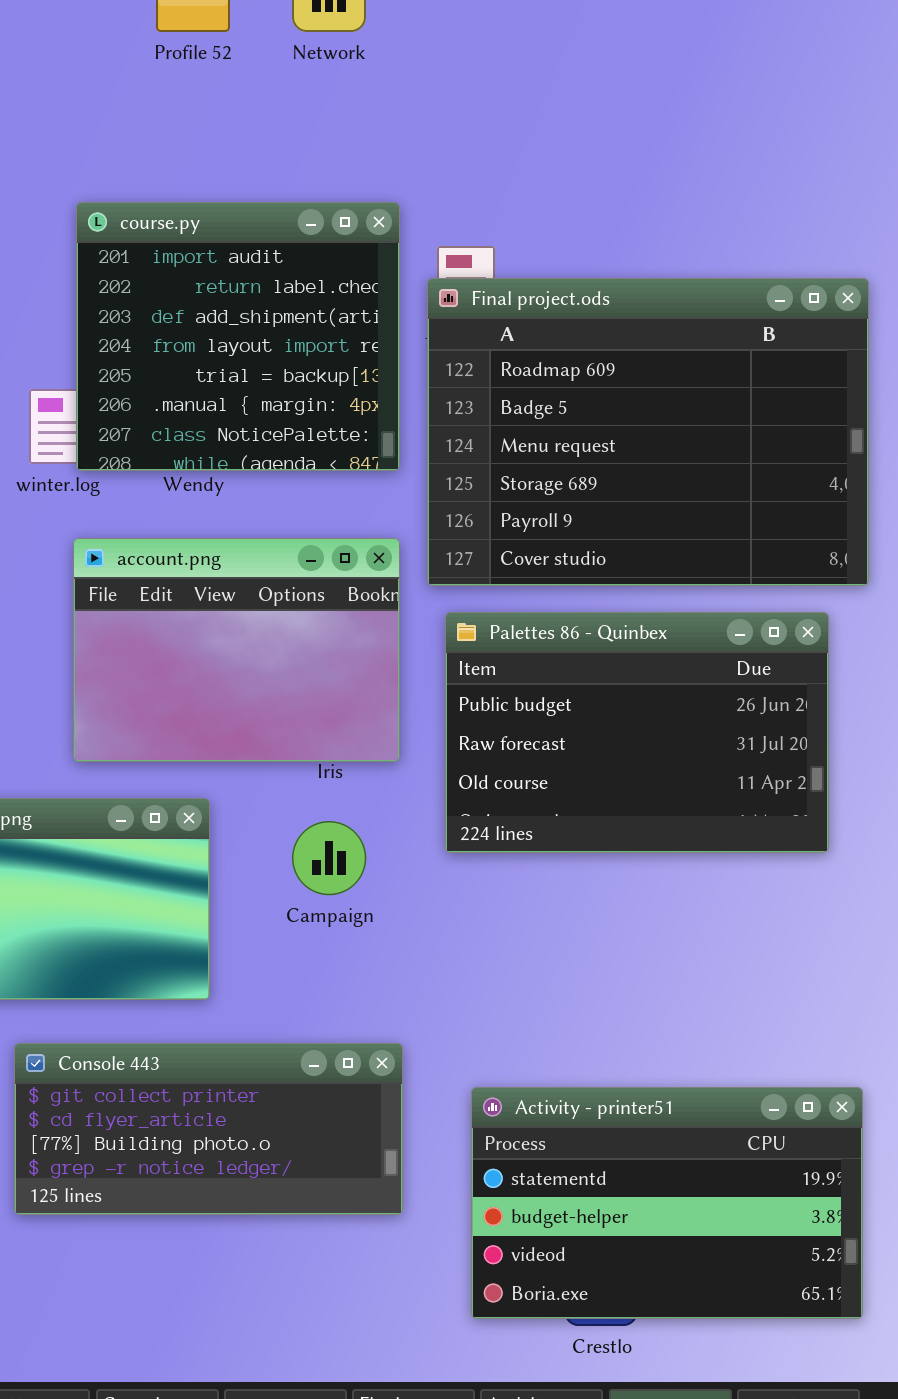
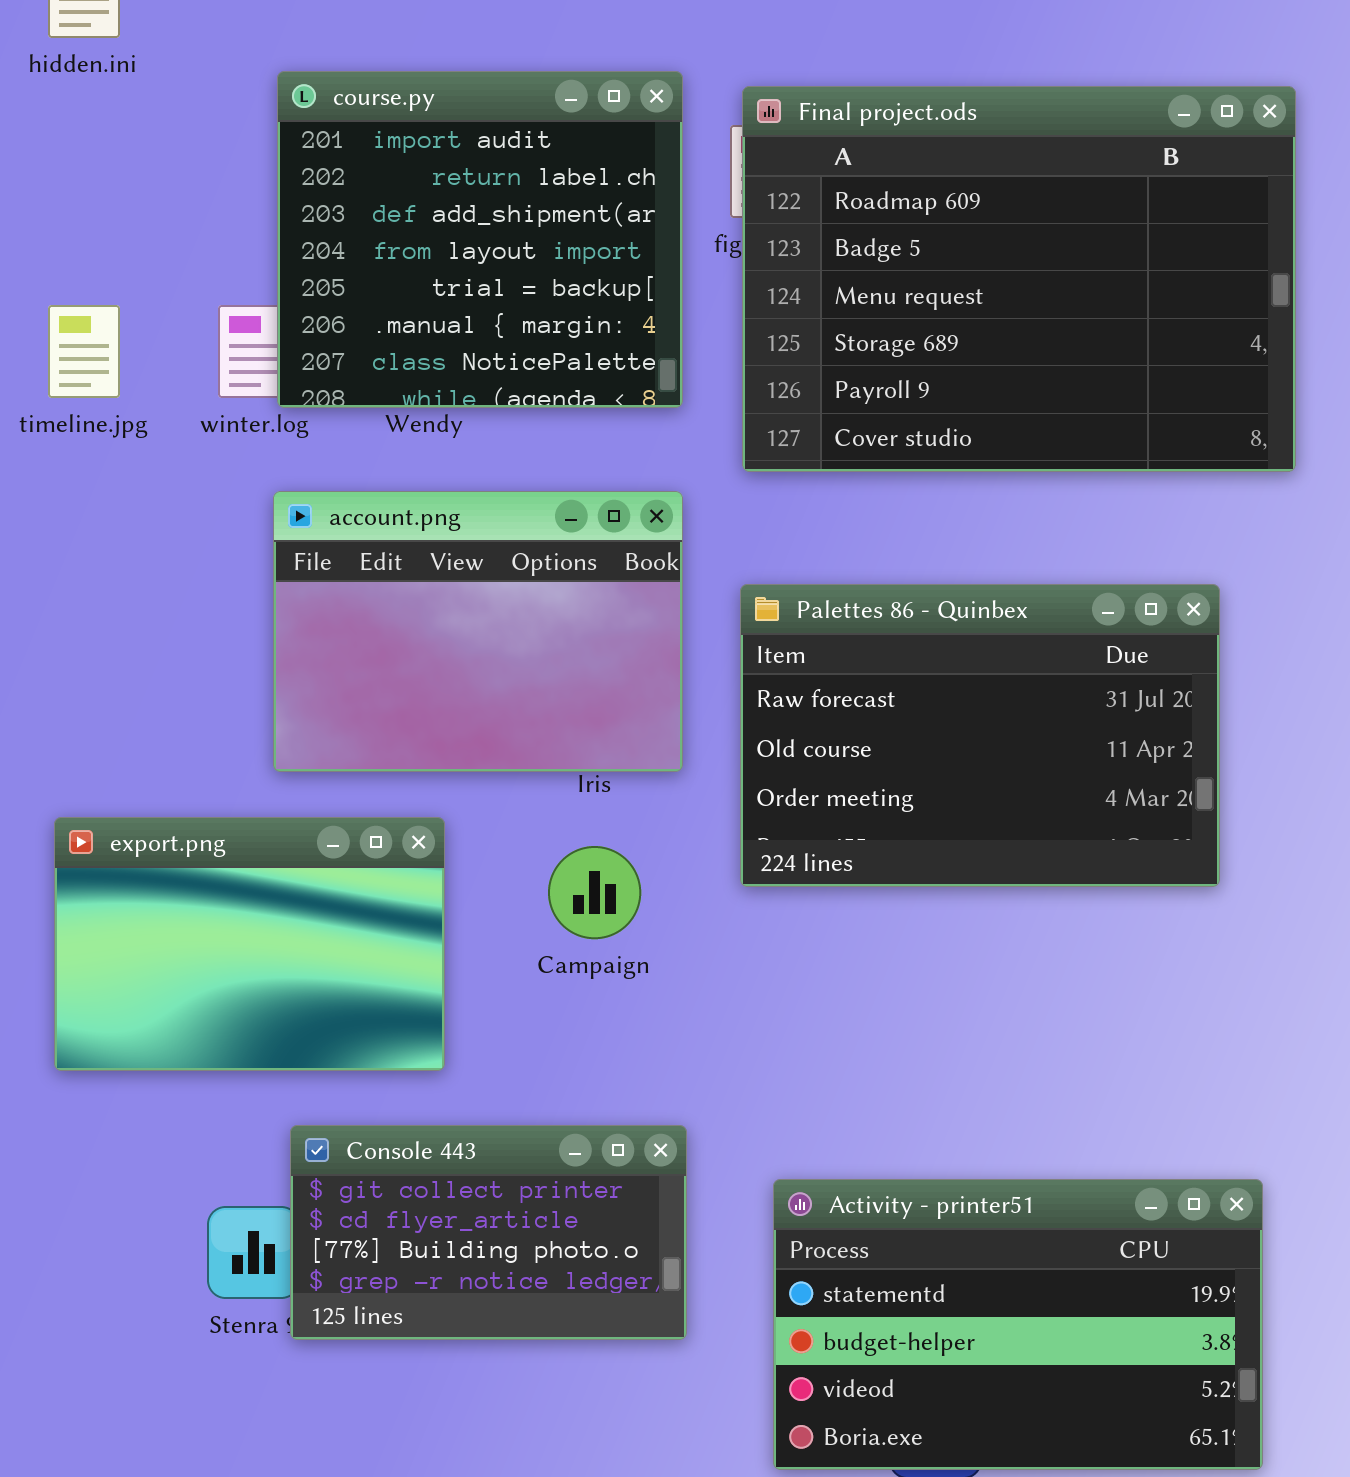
Final project.ods: [427,278,869,586] -> [742,86,1296,472], moved
Palettes 86 - Quinbex: [445,612,829,853] -> [740,584,1220,887], scrolled down 1 row
Console 443: [14,1043,403,1215] -> [290,1125,687,1340], resized

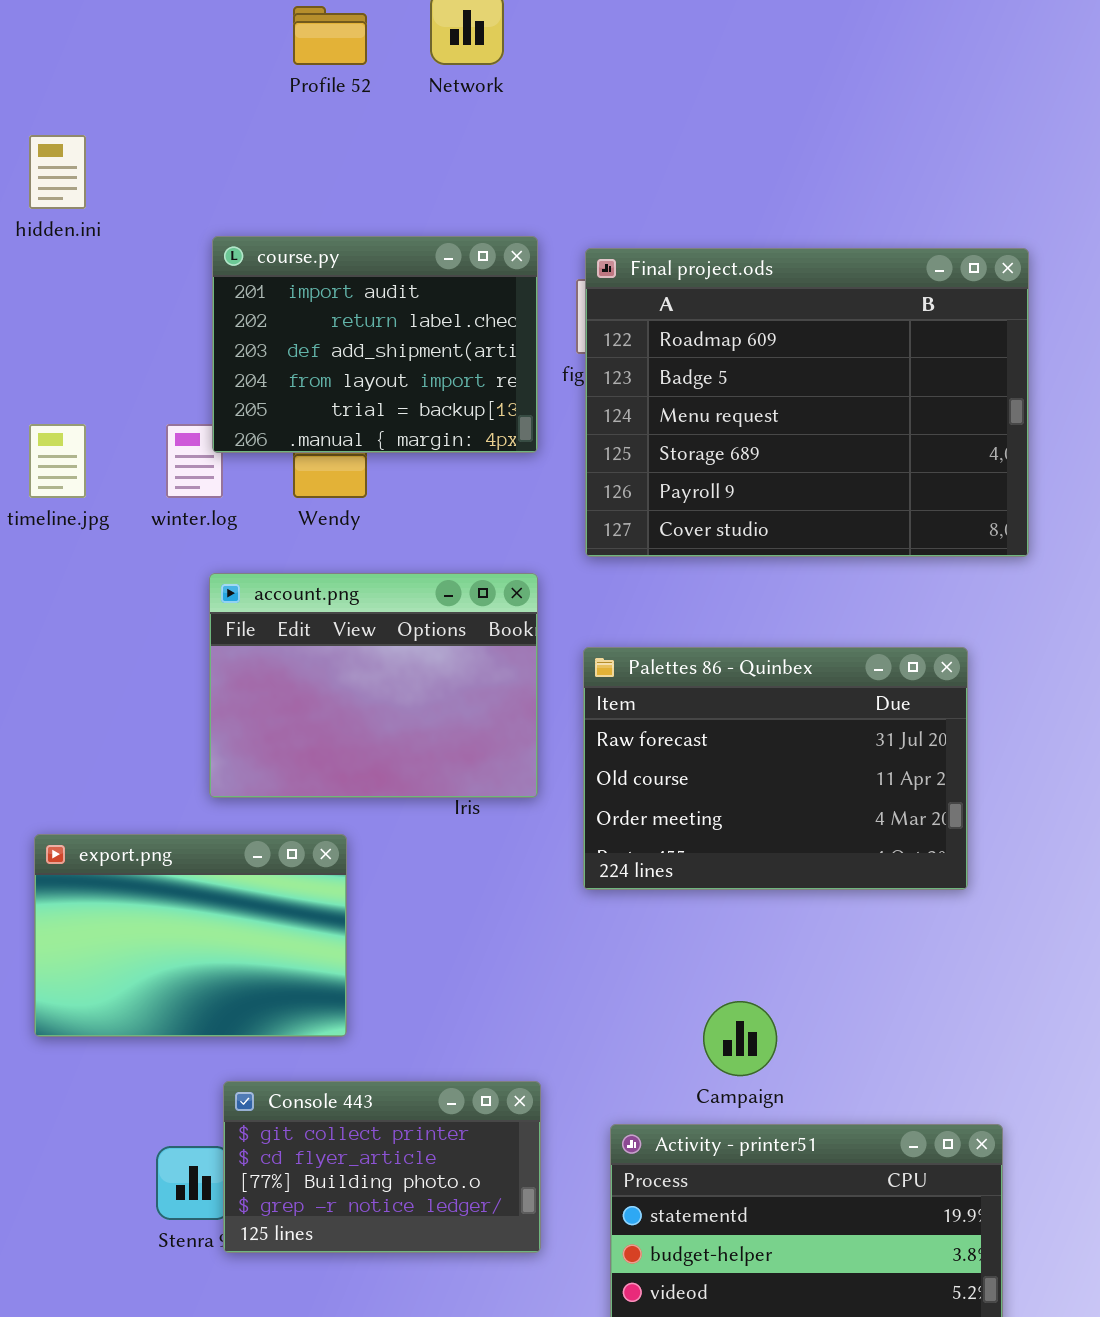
course.py: [277,71,683,408] -> [212,236,538,453], resized
Campaign: [548,846,641,939] -> [703,1001,777,1076], moved

